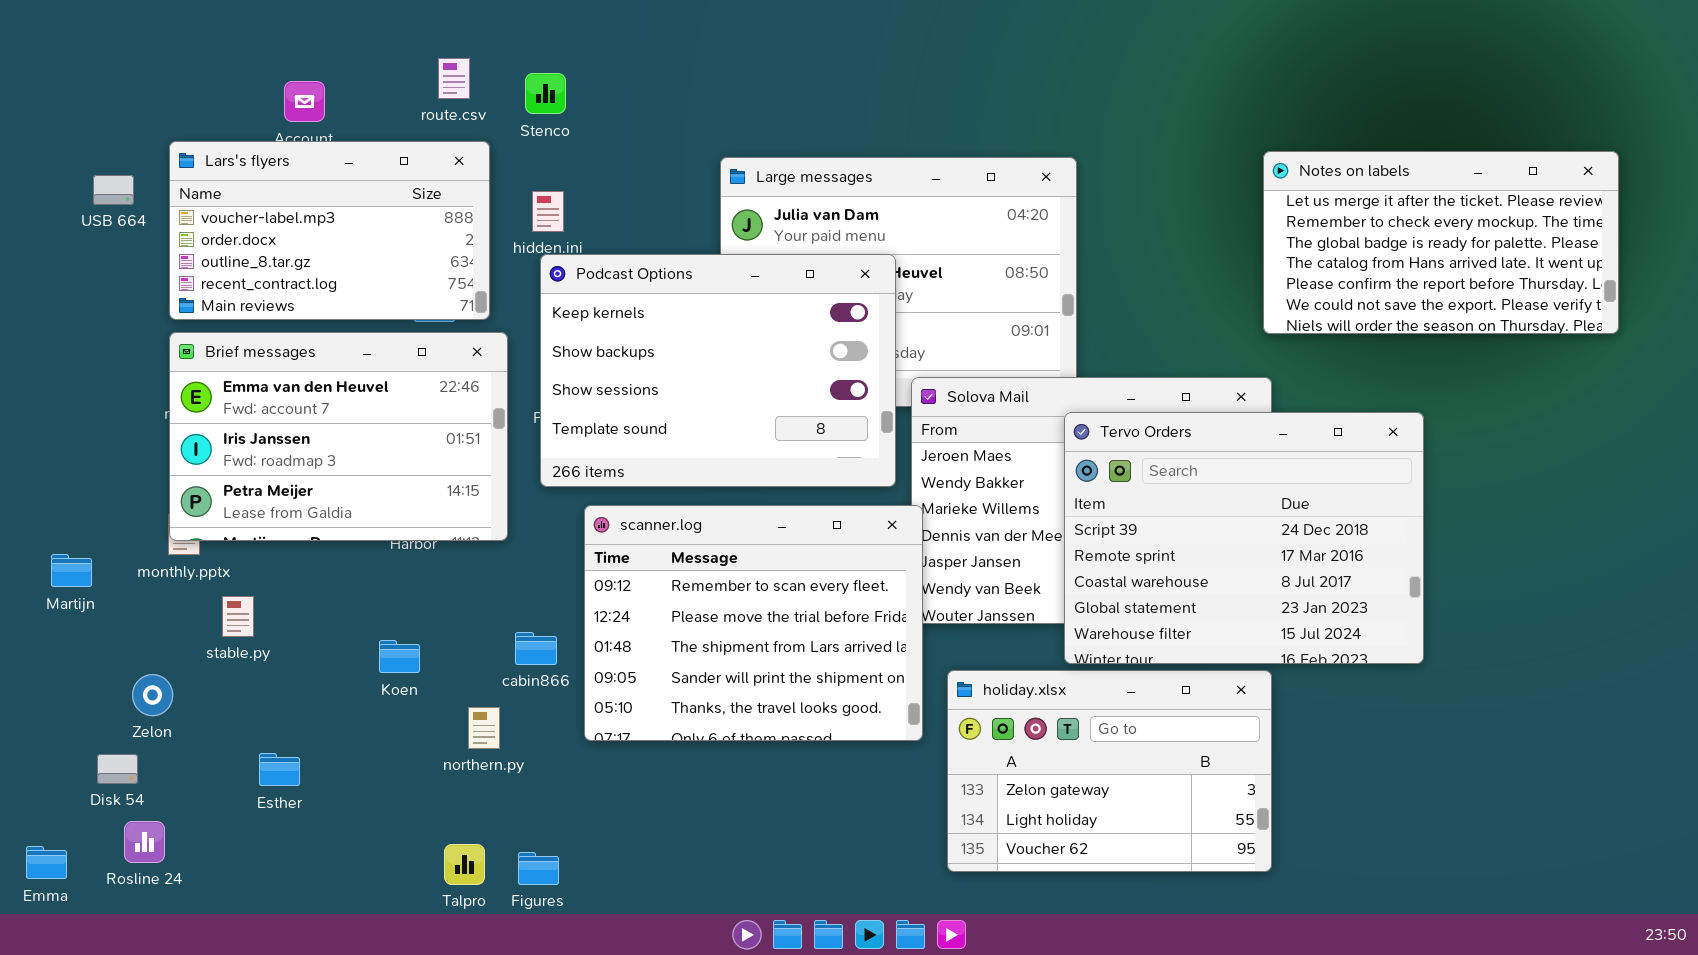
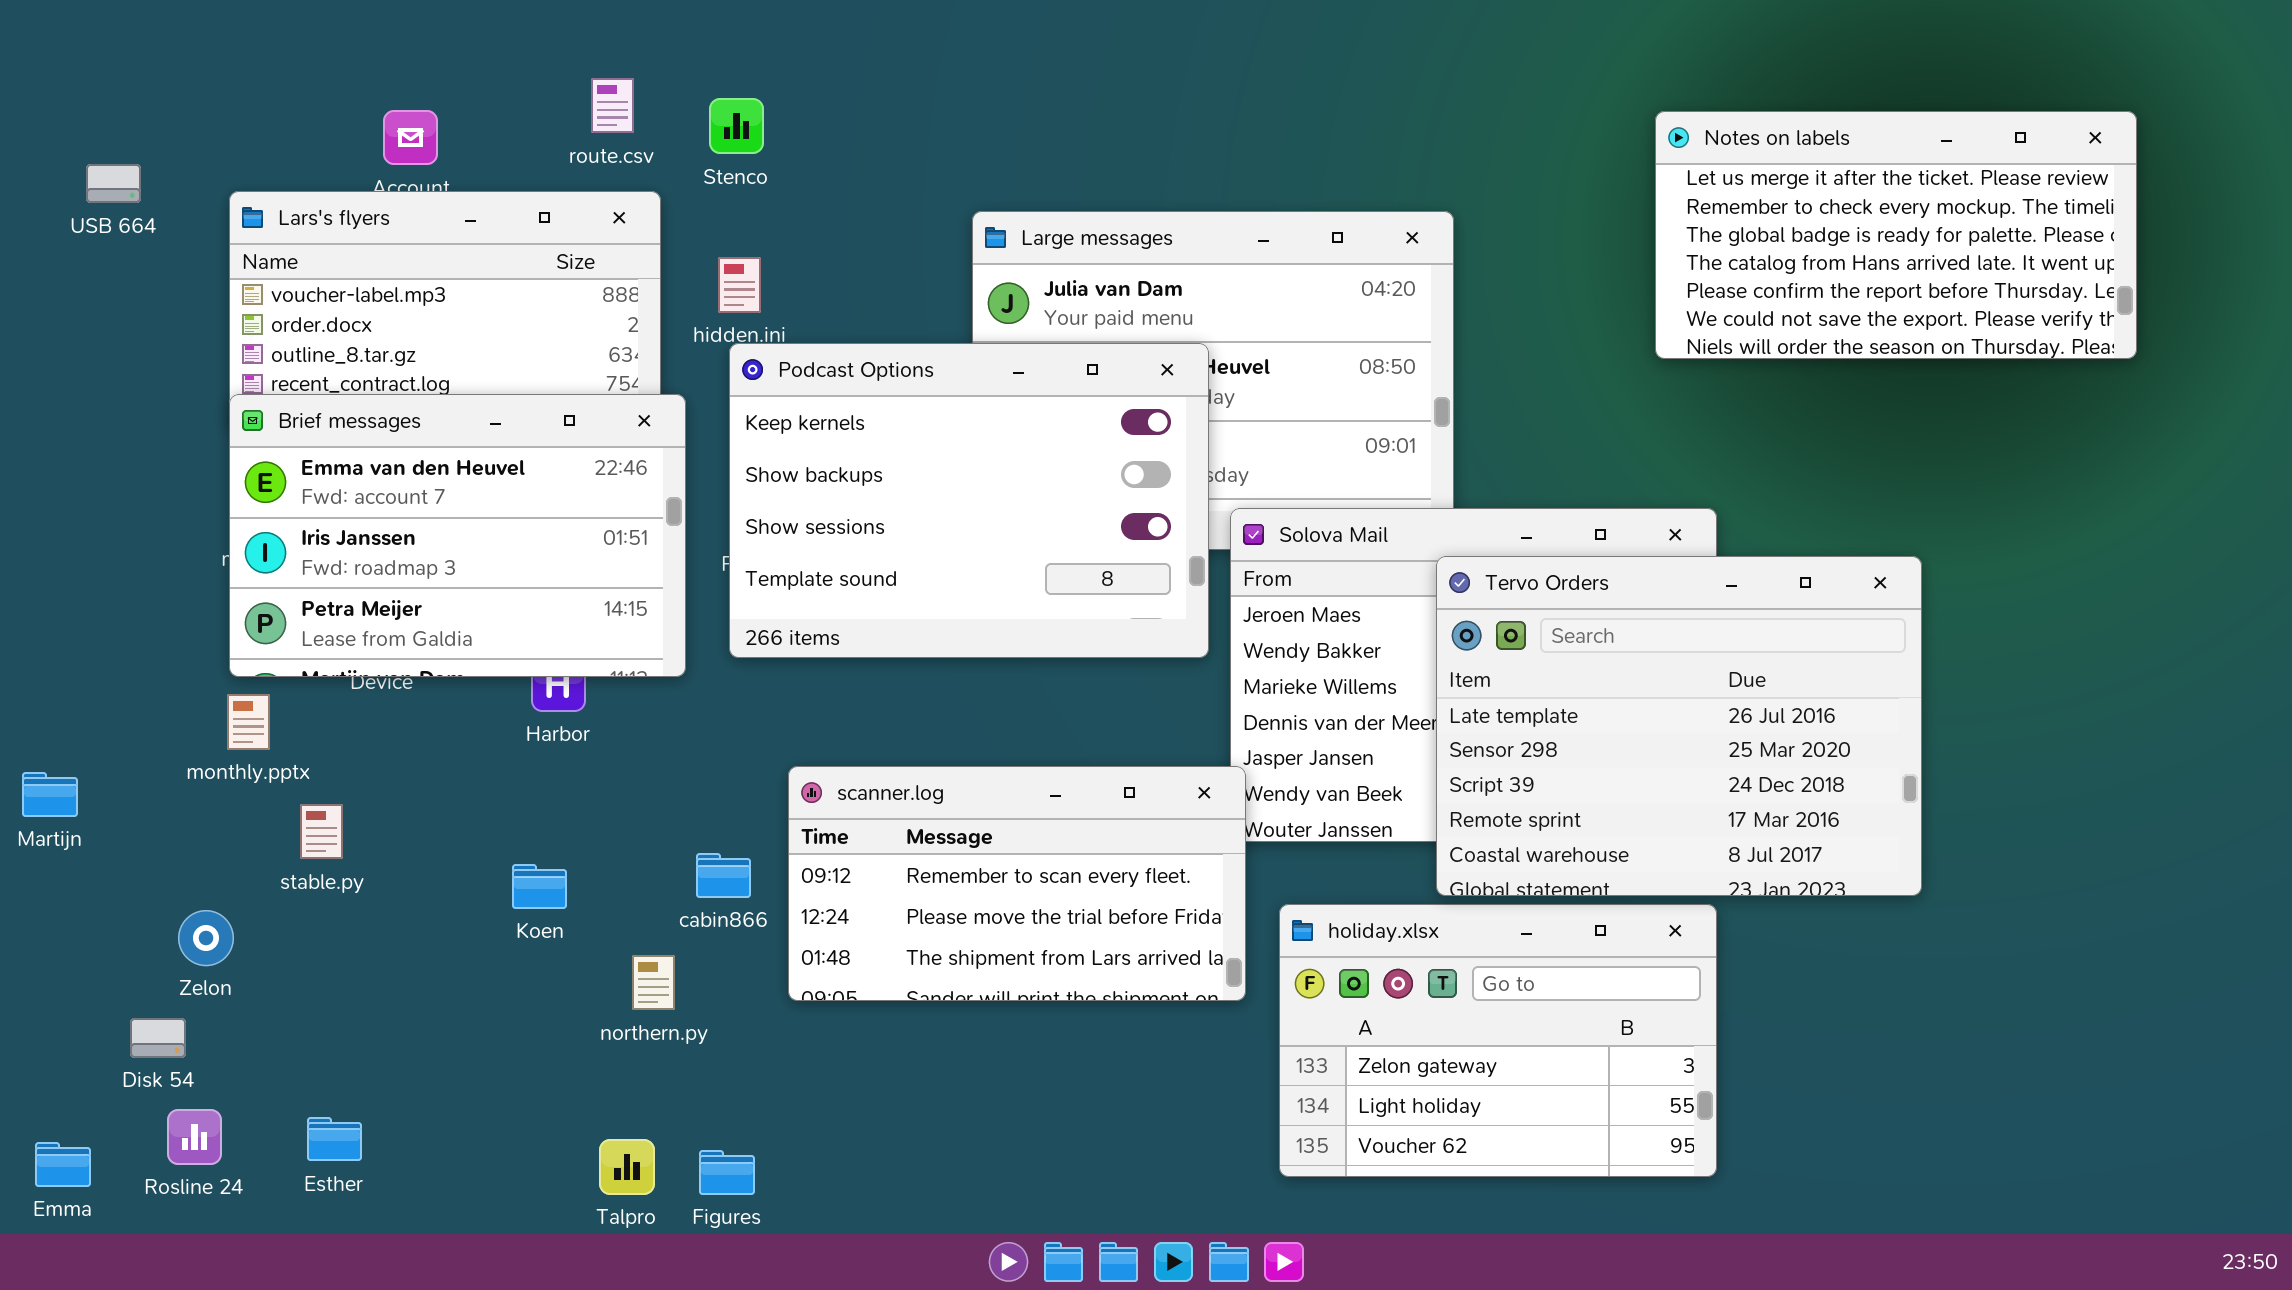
Notes on labels: [1263,151,1619,334] -> [1655,111,2137,359], moved
USB 664: [93,175,134,205] -> [86,164,141,203], moved
Brief messages: [169,332,508,541] -> [229,394,686,677], moved
Tervo Orders: [1064,412,1424,664] -> [1436,556,1922,896], scrolled up 2 rows
scanner.log: [584,505,923,741] -> [788,766,1246,1001], resized
Martijn: [51,554,92,587] -> [22,772,78,817], moved
Esther: [259,753,300,786] -> [307,1117,362,1161], moved

